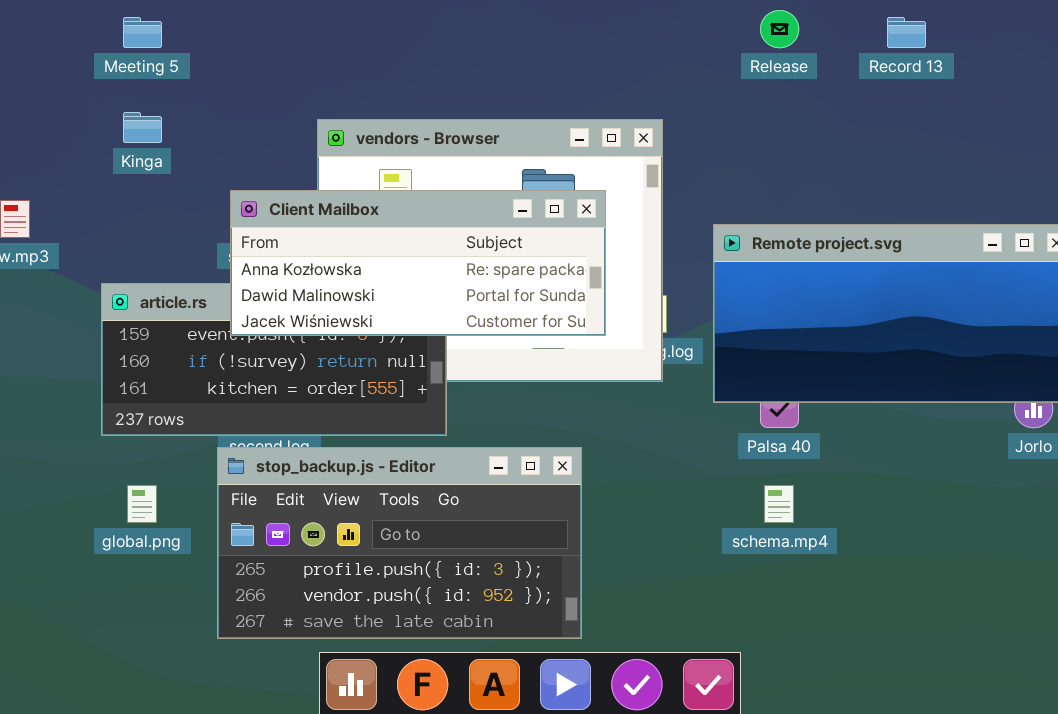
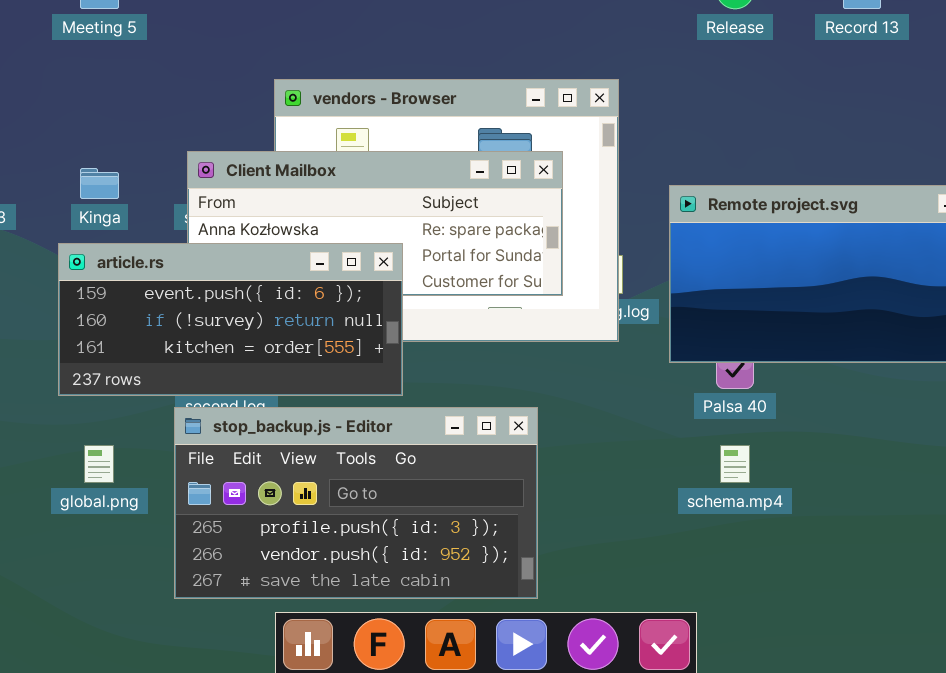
Kinga: [123,112,162,143] -> [80,168,119,199], moved
article.rs: [101,283,447,436] -> [58,243,403,396], raised

